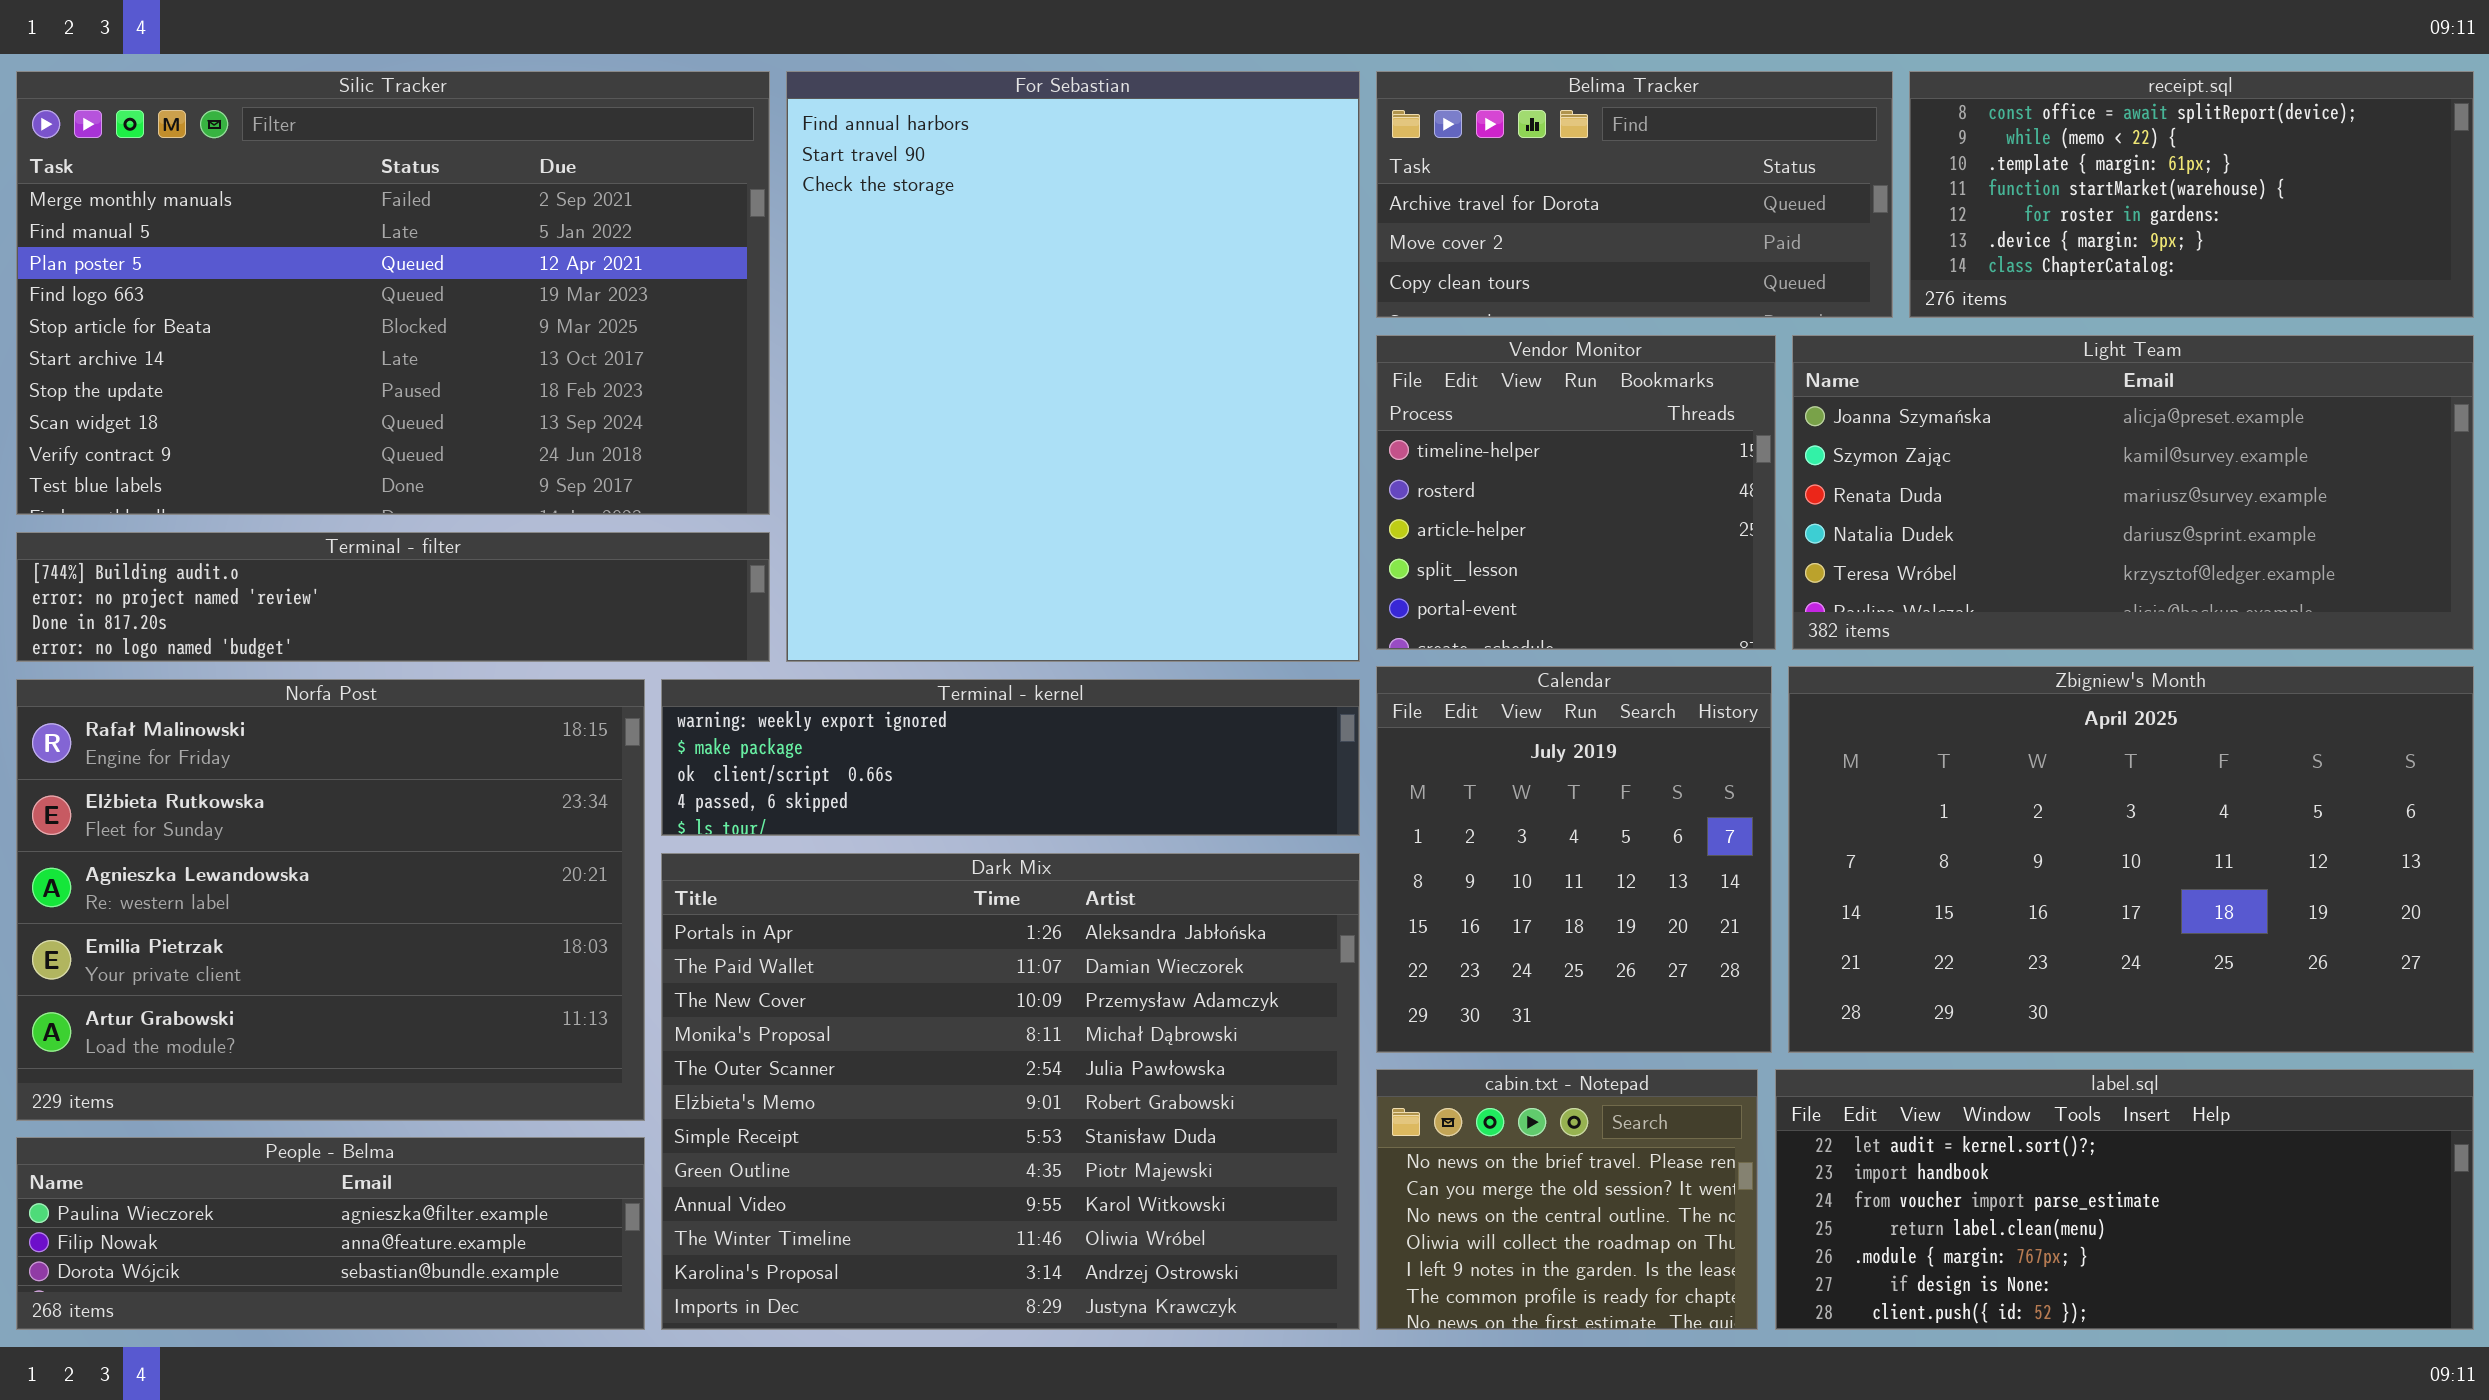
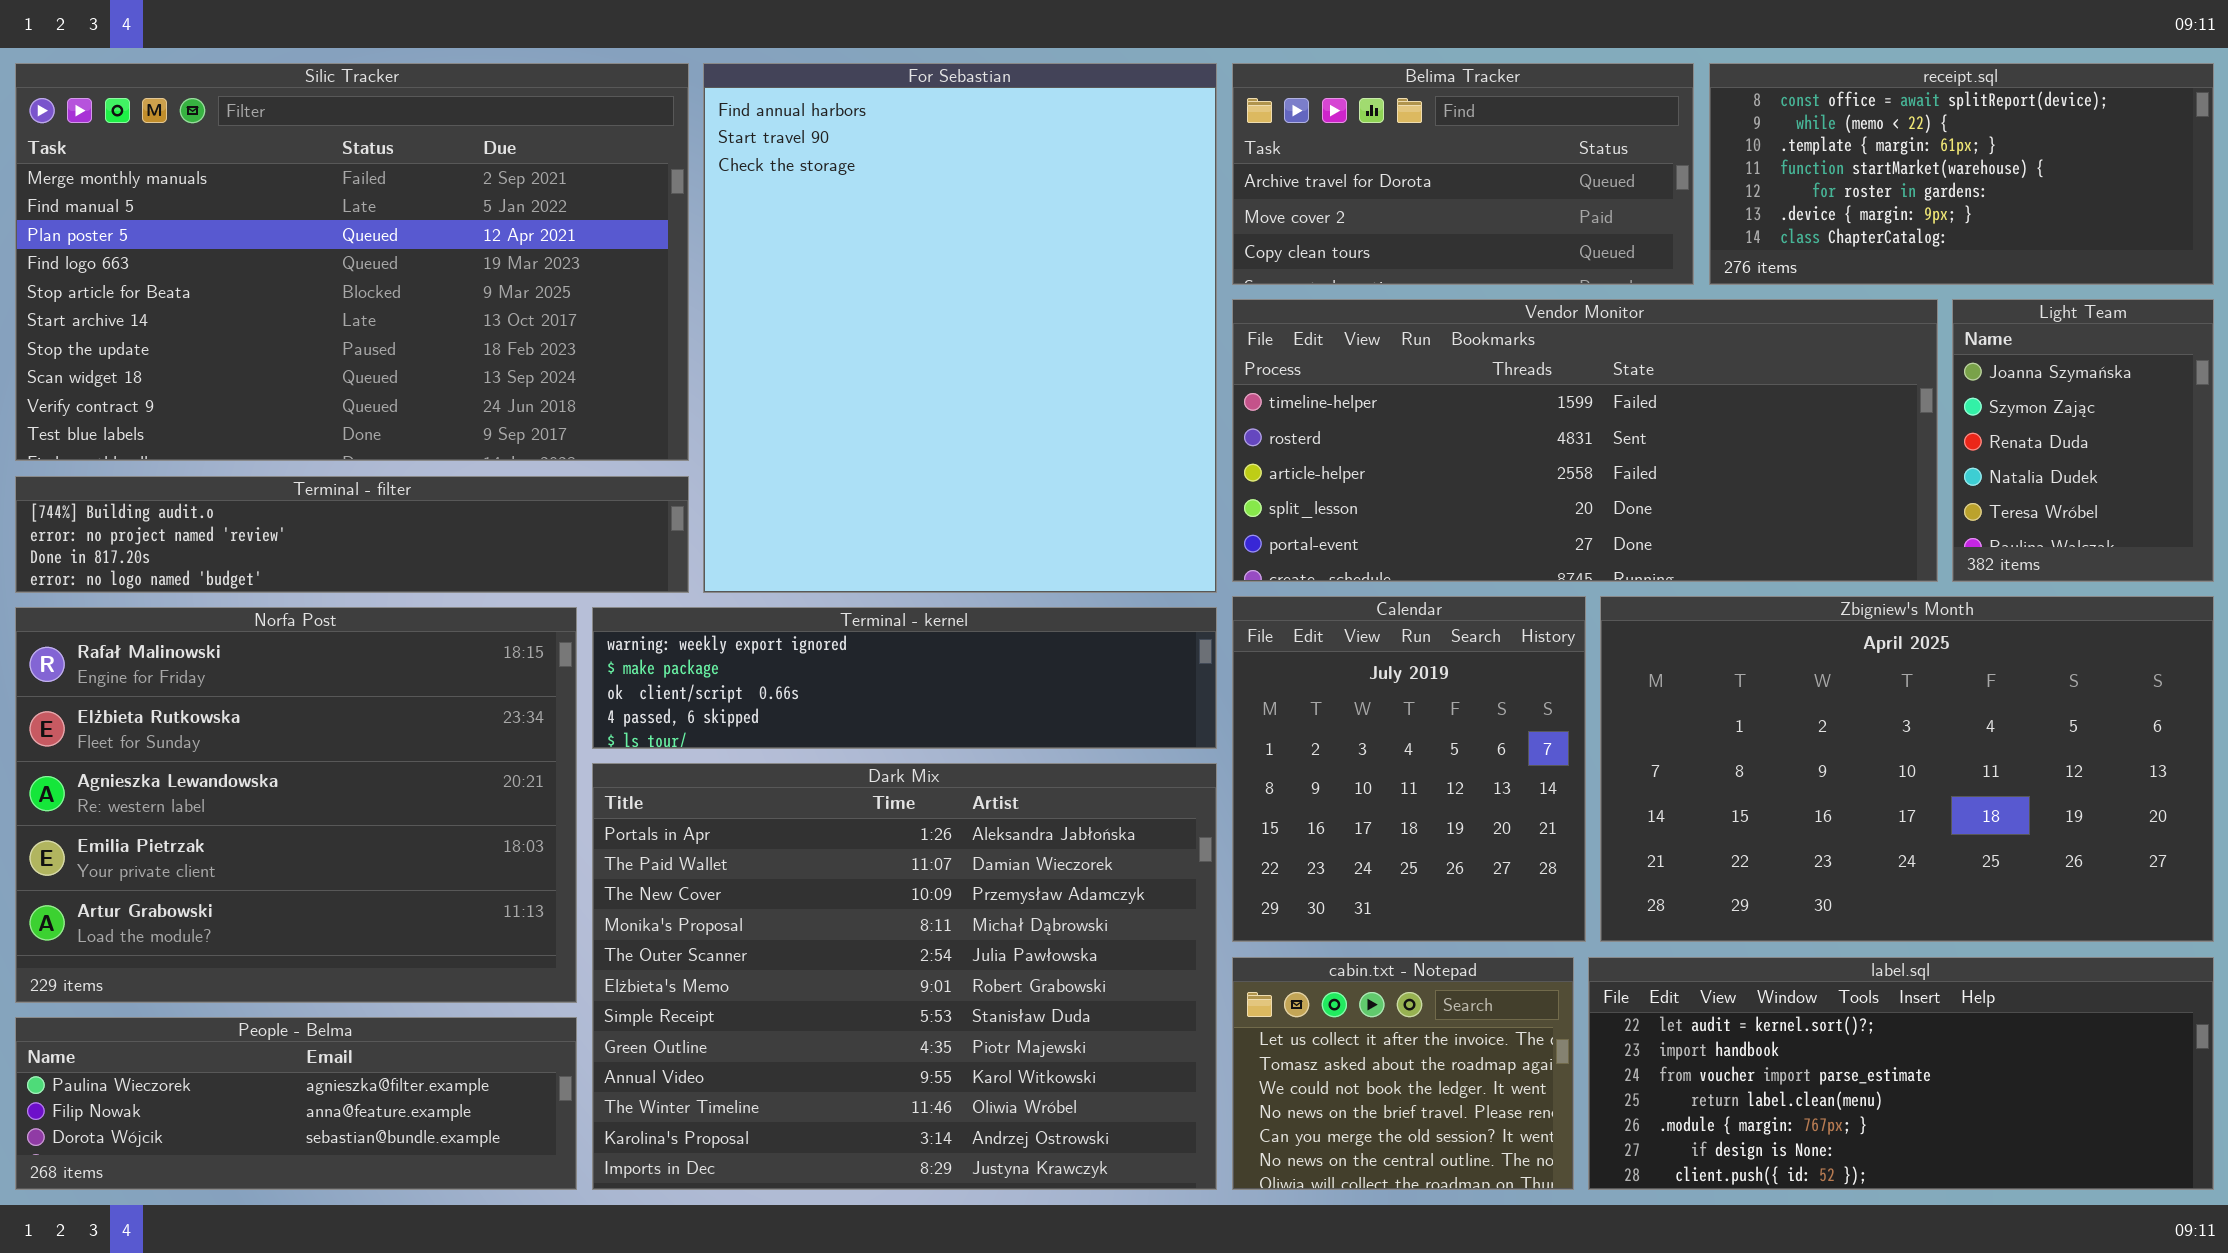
Vendor Monitor: [1376,335,1776,650] -> [1232,299,1938,582], resized
Light Team: [1792,335,2474,650] -> [1952,299,2214,582], resized
cabin.txt - Notepad: [1376,1069,1758,1330] -> [1232,957,1574,1190], scrolled up 3 rows

